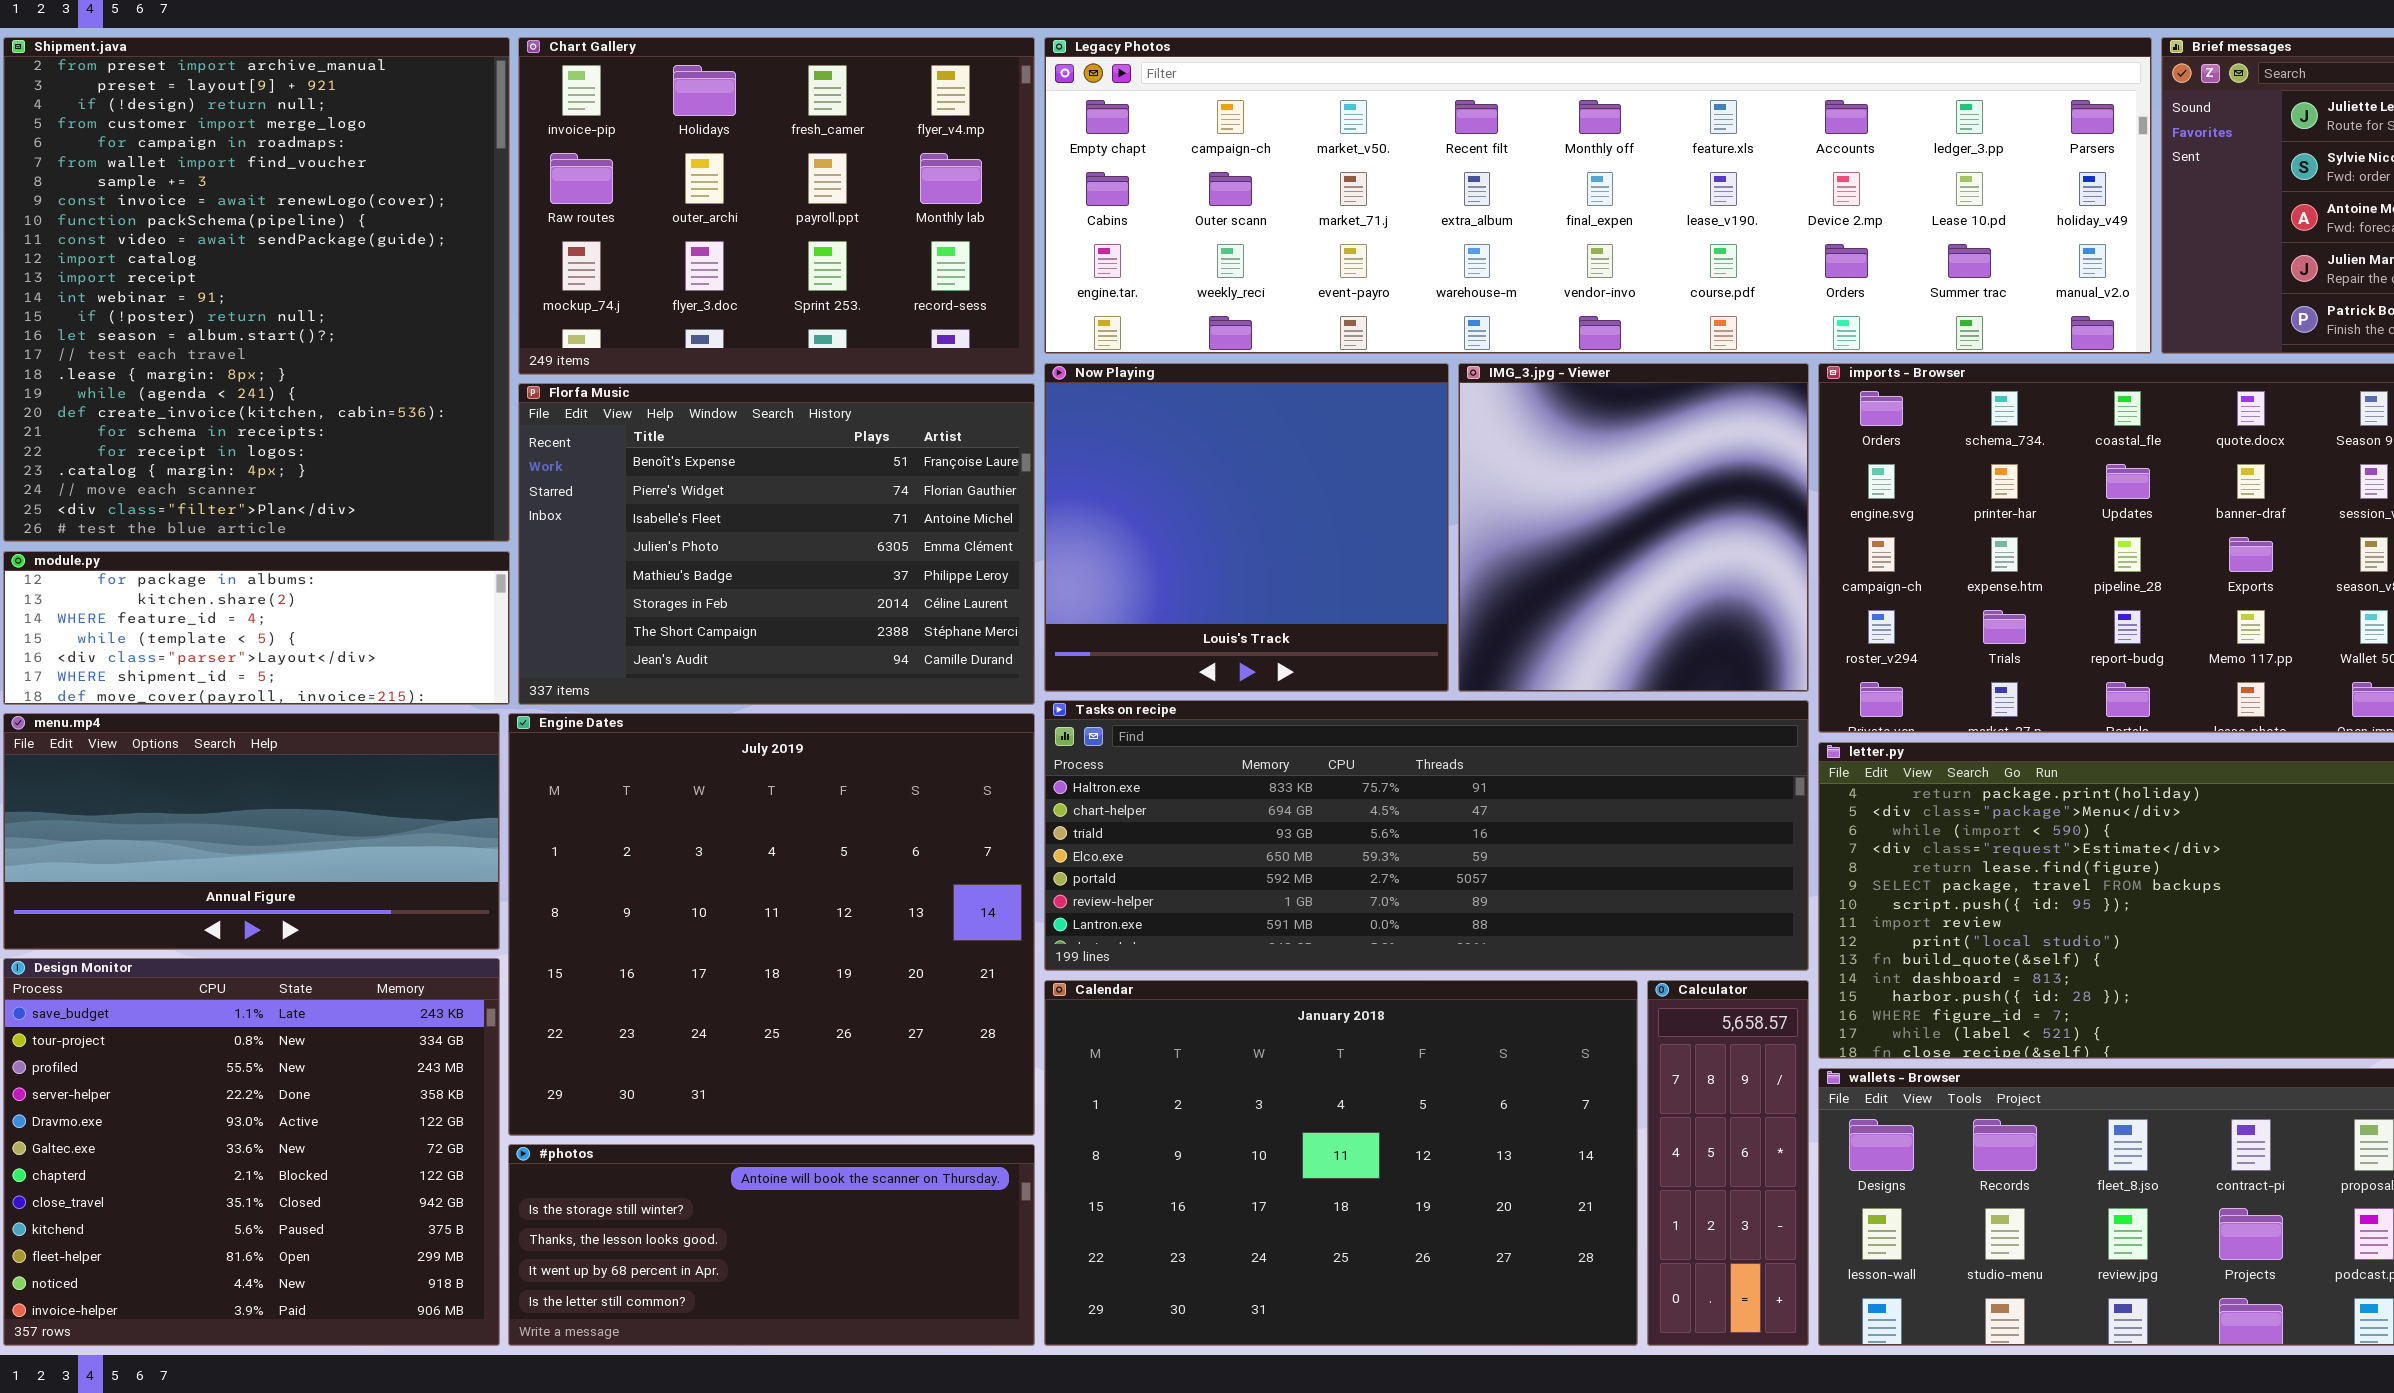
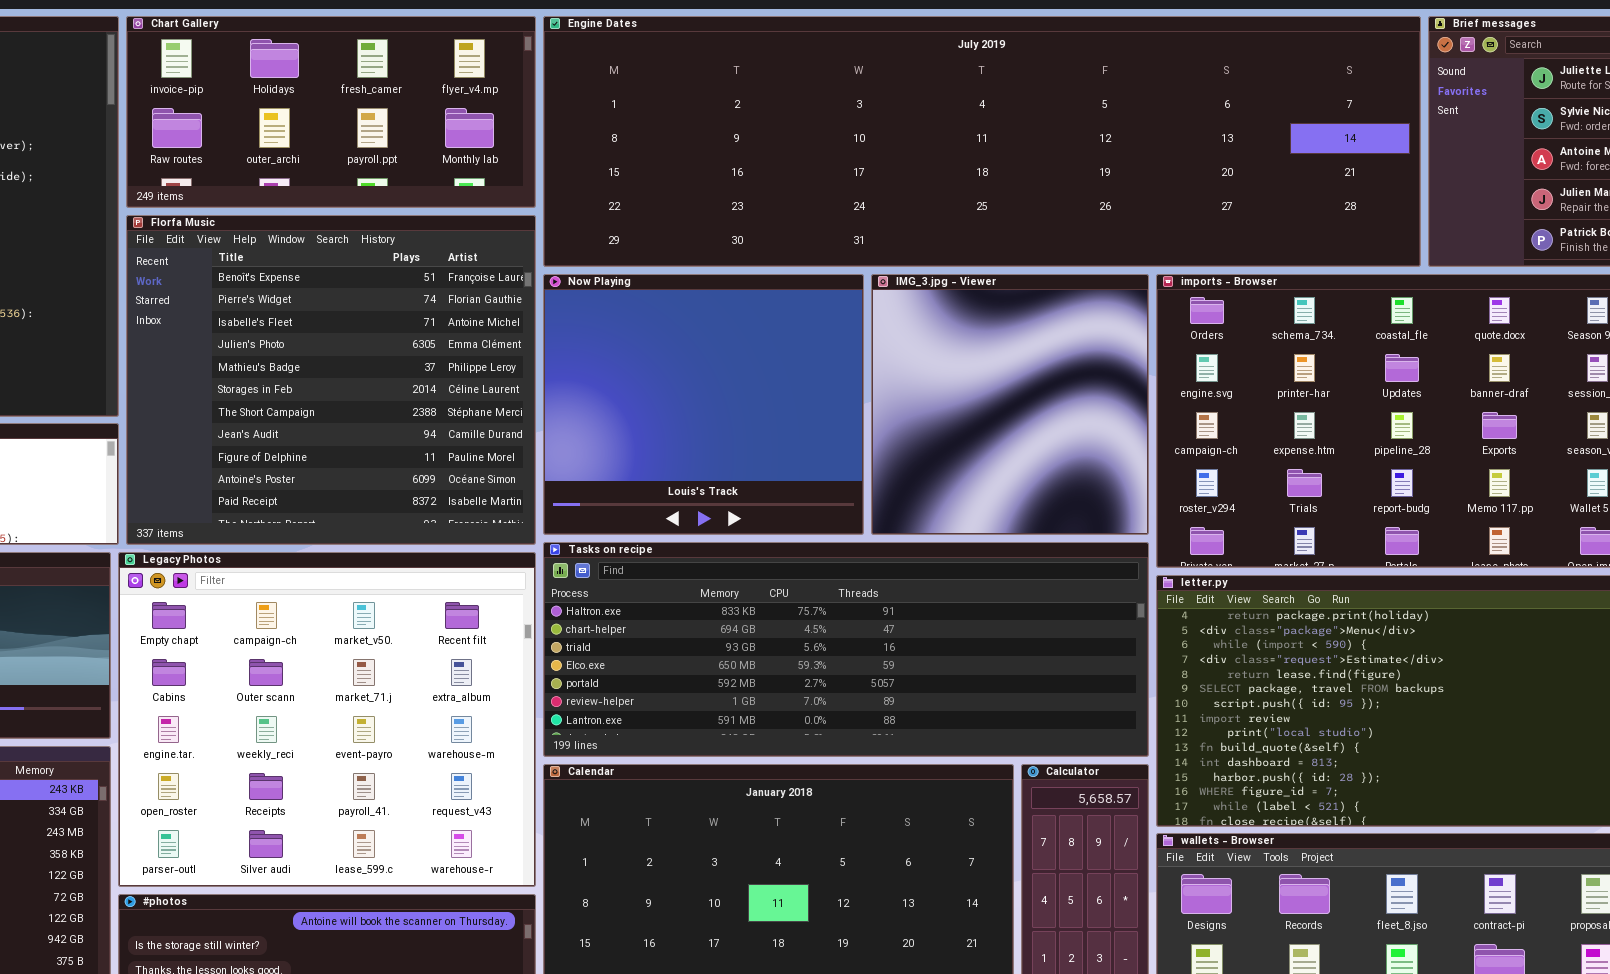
Chart Gallery: [518,37,1035,375] -> [126,16,536,208], resized
Legacy Photos: [1044,37,2152,354] -> [118,552,536,887], moved, resized
Florfa Music: [518,383,1035,705] -> [126,215,536,545], resized
Engine Dates: [508,713,1035,1136] -> [543,16,1421,267], moved, resized

